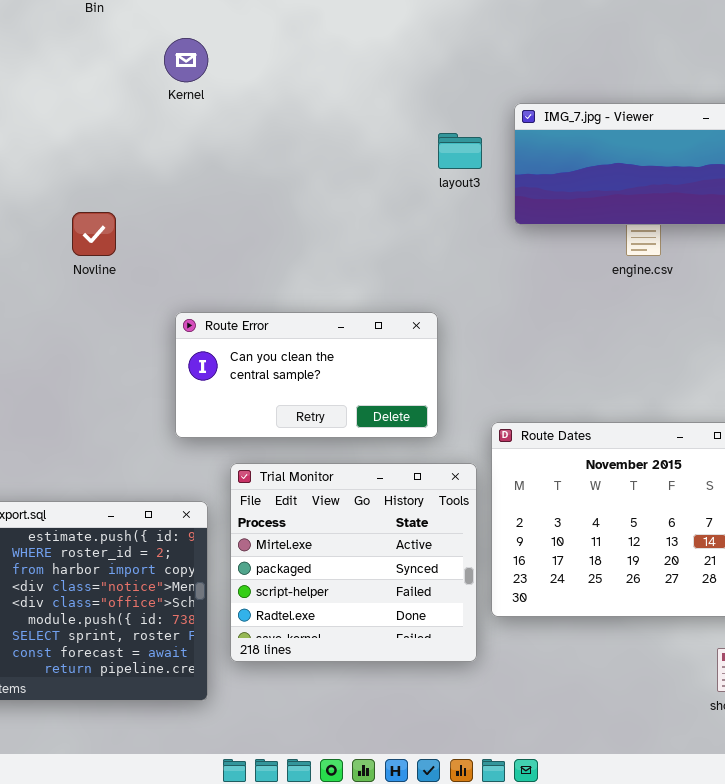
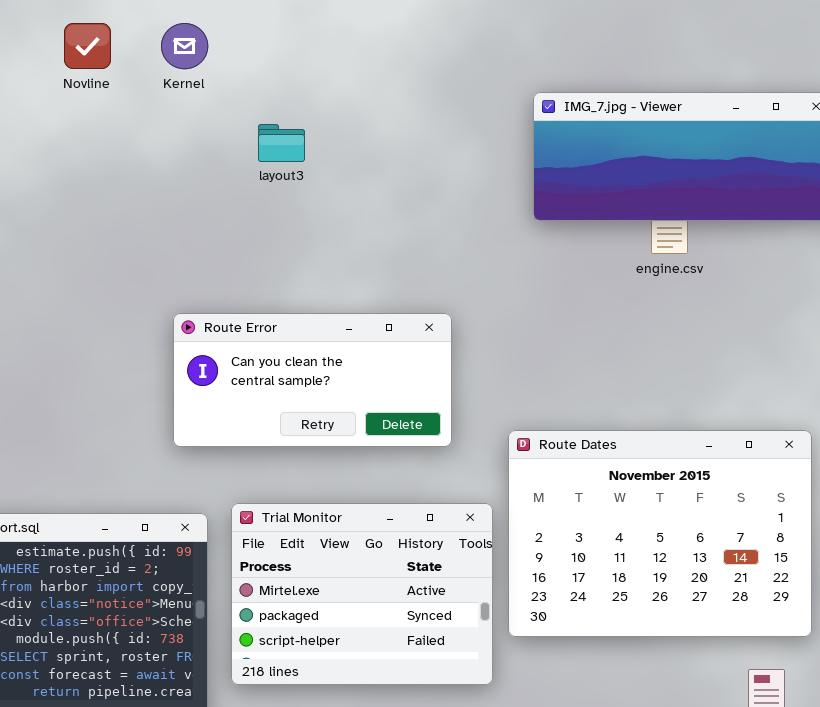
layout3: [438,133,482,169] -> [258,124,305,162], moved
Novline: [72,212,116,256] -> [64,23,111,69], moved
Trial Monitor: [230,463,477,662] -> [231,503,493,685], resized

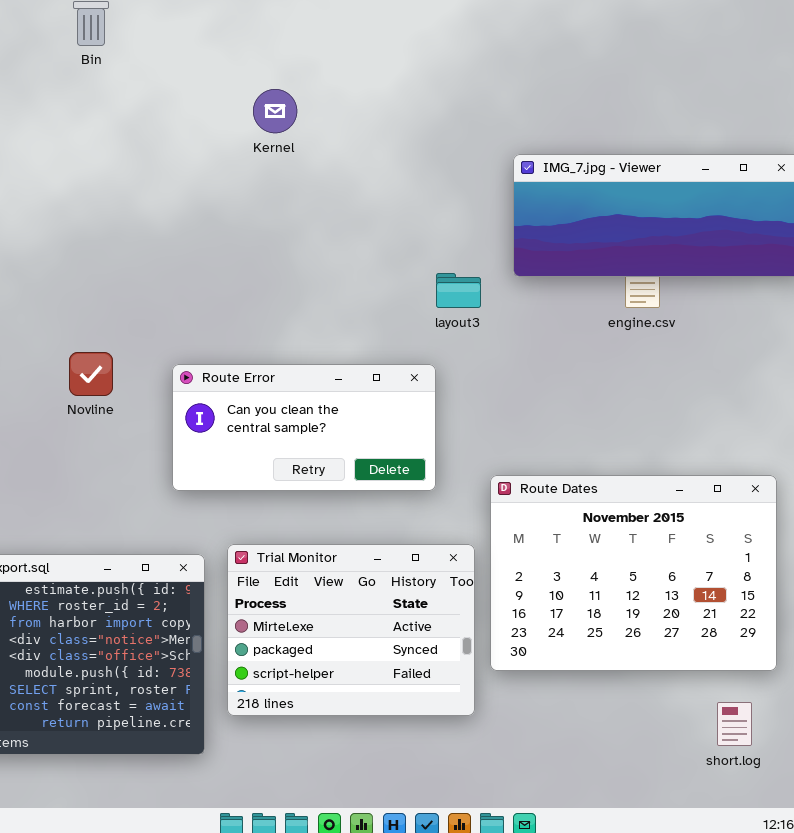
Novline: [64,23,111,69] -> [69,352,113,396], moved
Kernel: [161,23,208,69] -> [253,89,297,133], moved
layout3: [258,124,305,162] -> [436,273,481,308], moved

